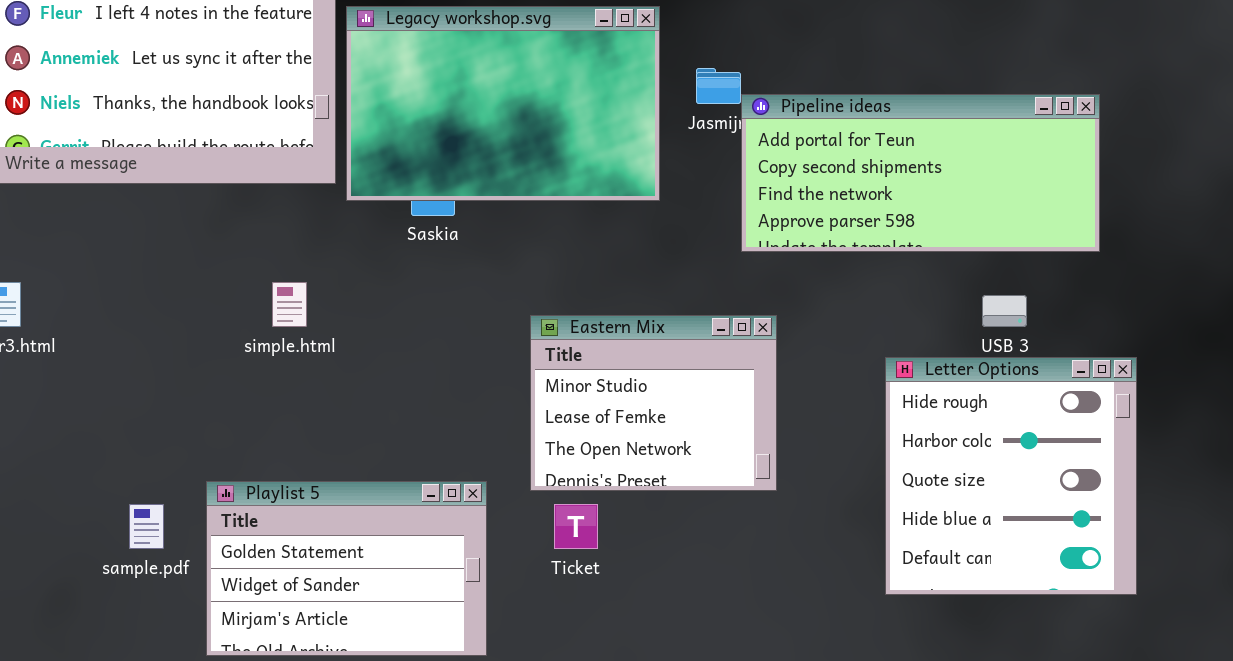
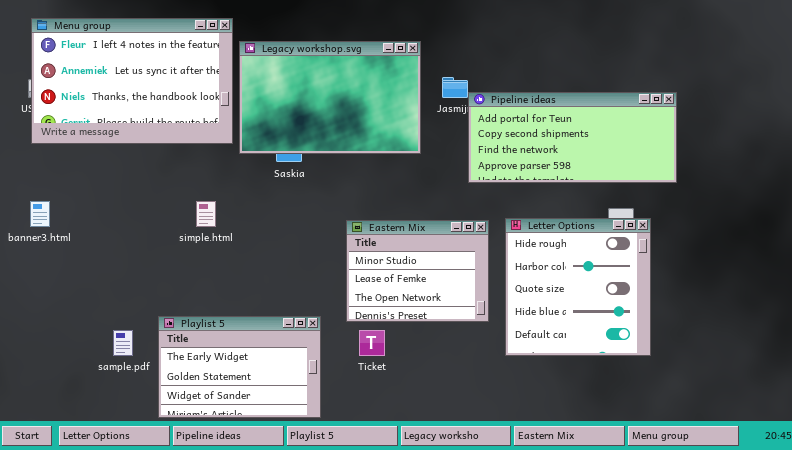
Letter Options: [885,357,1137,595] -> [505,218,651,356], moved
Playlist 5: [206,481,487,656] -> [158,316,321,418], scrolled up 1 row

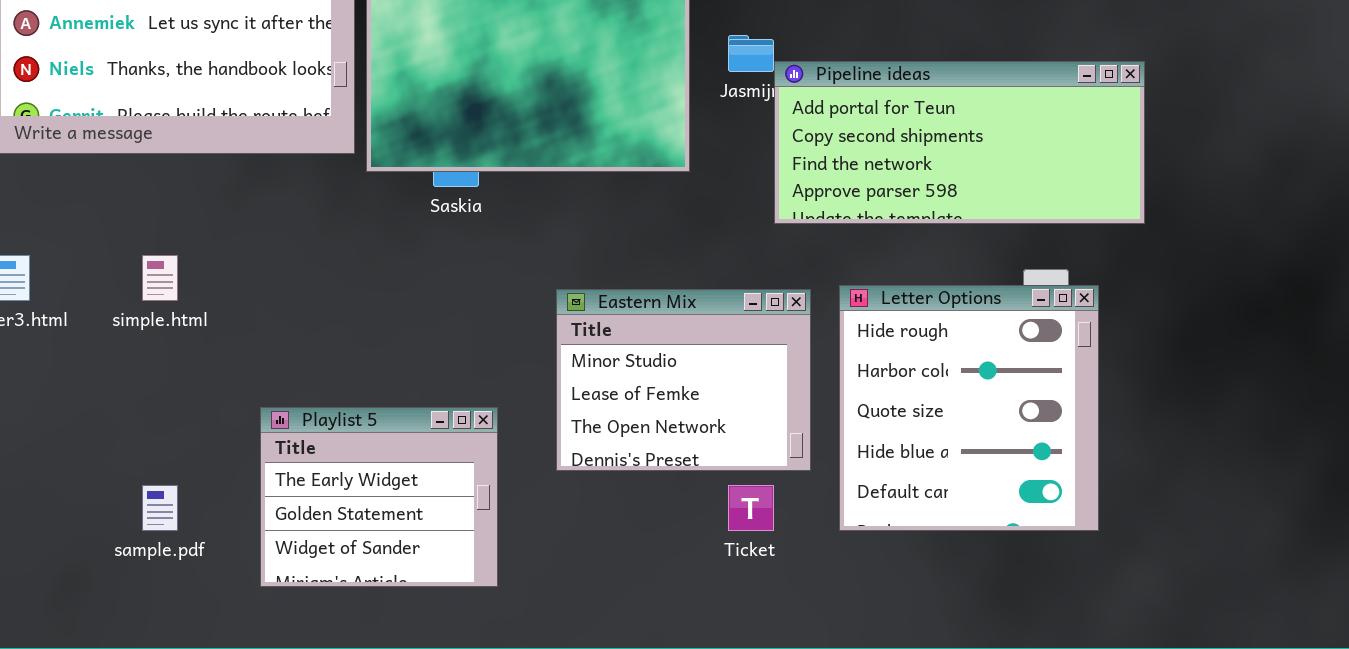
simple.html: [196,201,216,227] -> [142,255,178,301], moved
Playlist 5: [158,316,321,418] -> [260,407,498,587], moved, resized
Ticket: [359,330,385,356] -> [728,485,774,531], moved

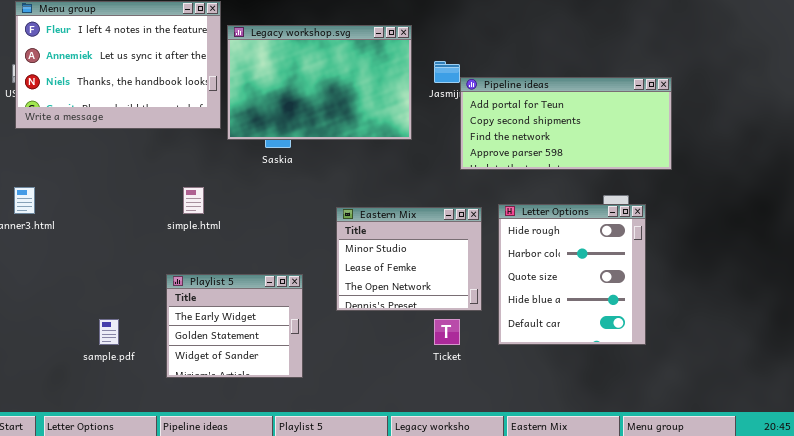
simple.html: [142,255,178,301] -> [183,187,204,214], moved

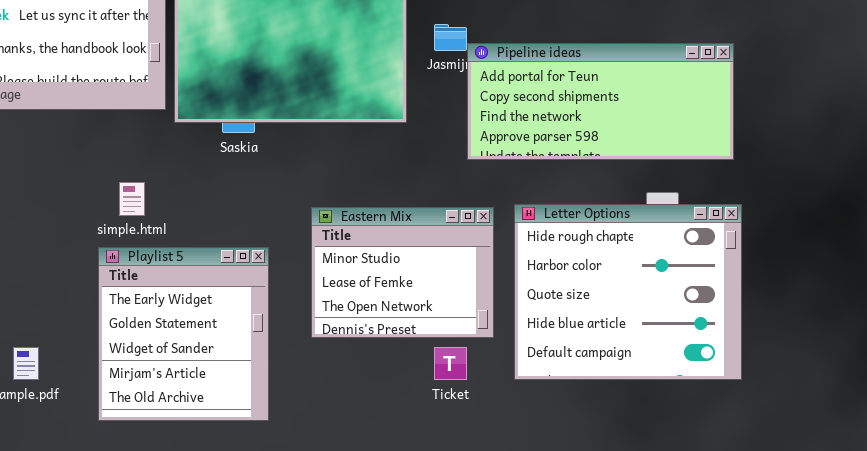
Letter Options: [498,204,646,345] -> [514,204,742,380], resized
Playlist 5: [166,274,303,378] -> [98,247,269,421], resized

